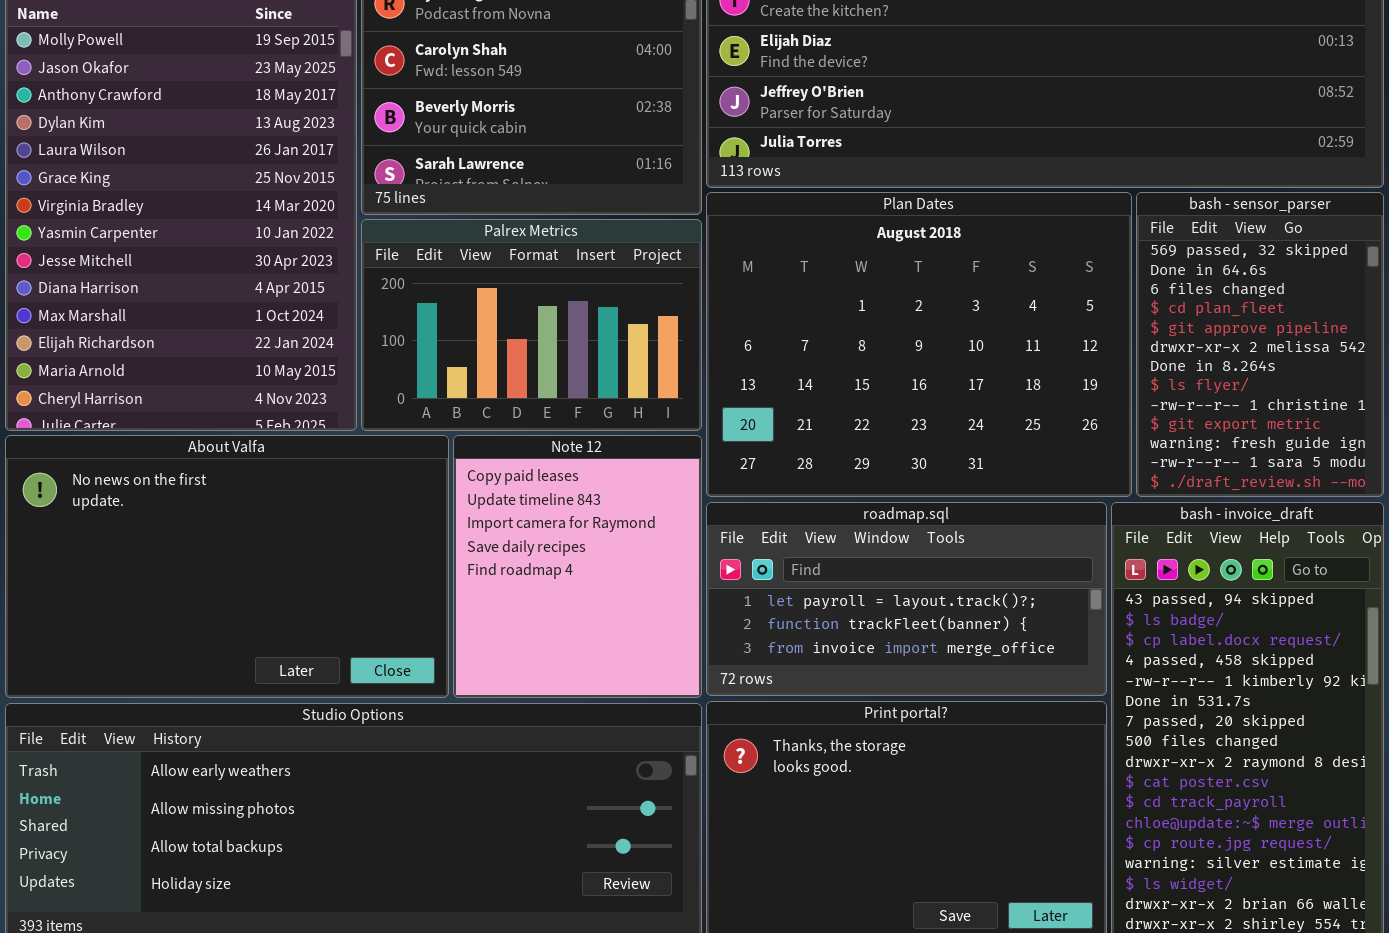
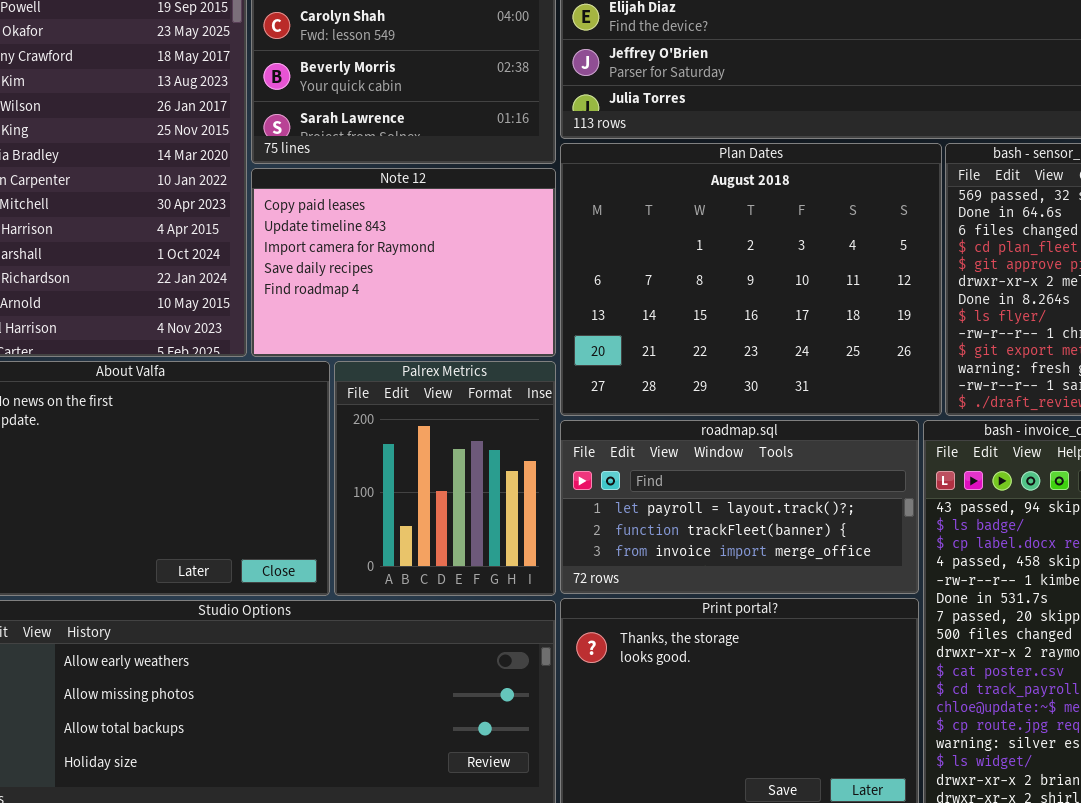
Palrex Metrics: [361,219,702,431] -> [334,361,556,596], moved, resized
Note 12: [453,435,702,698] -> [251,168,556,357], moved, resized

